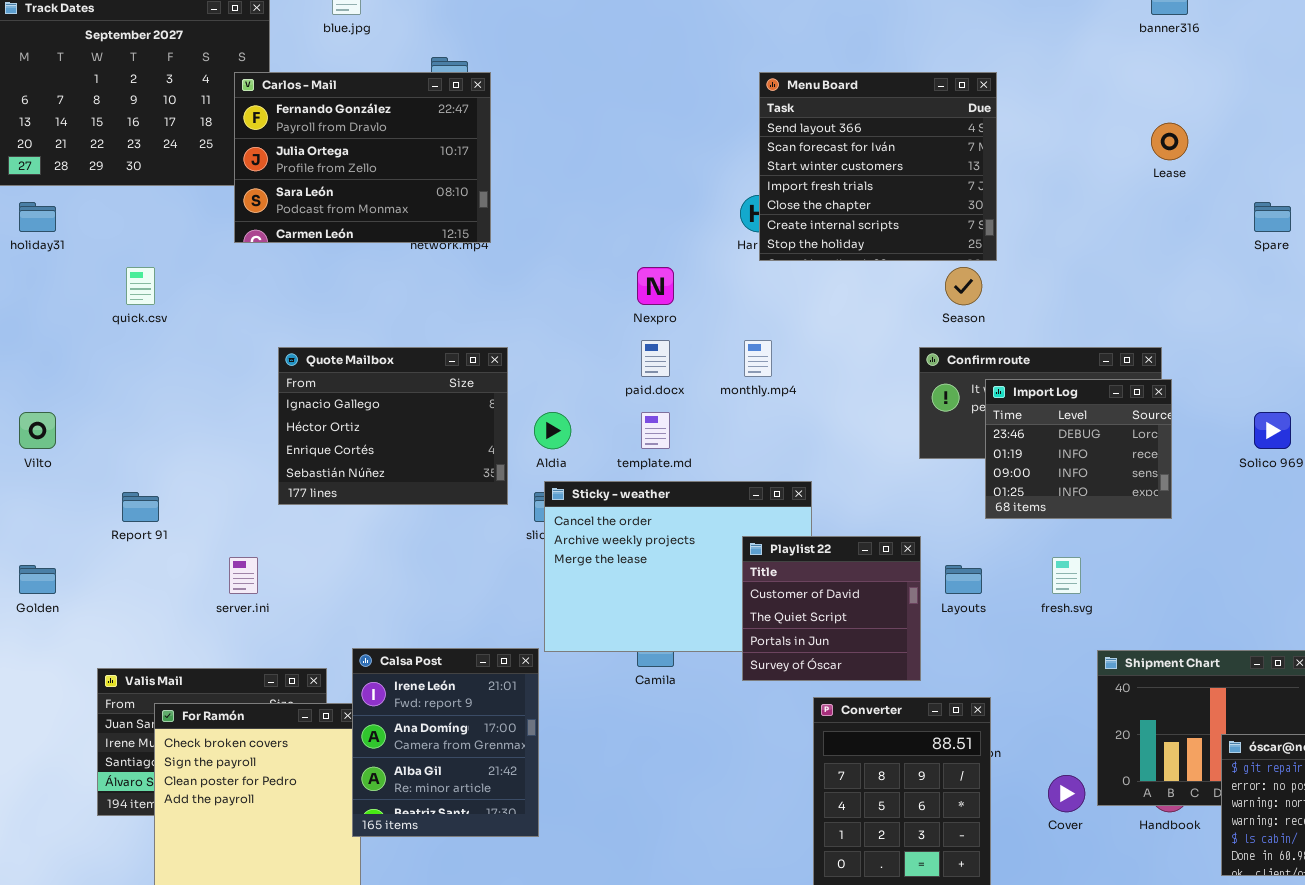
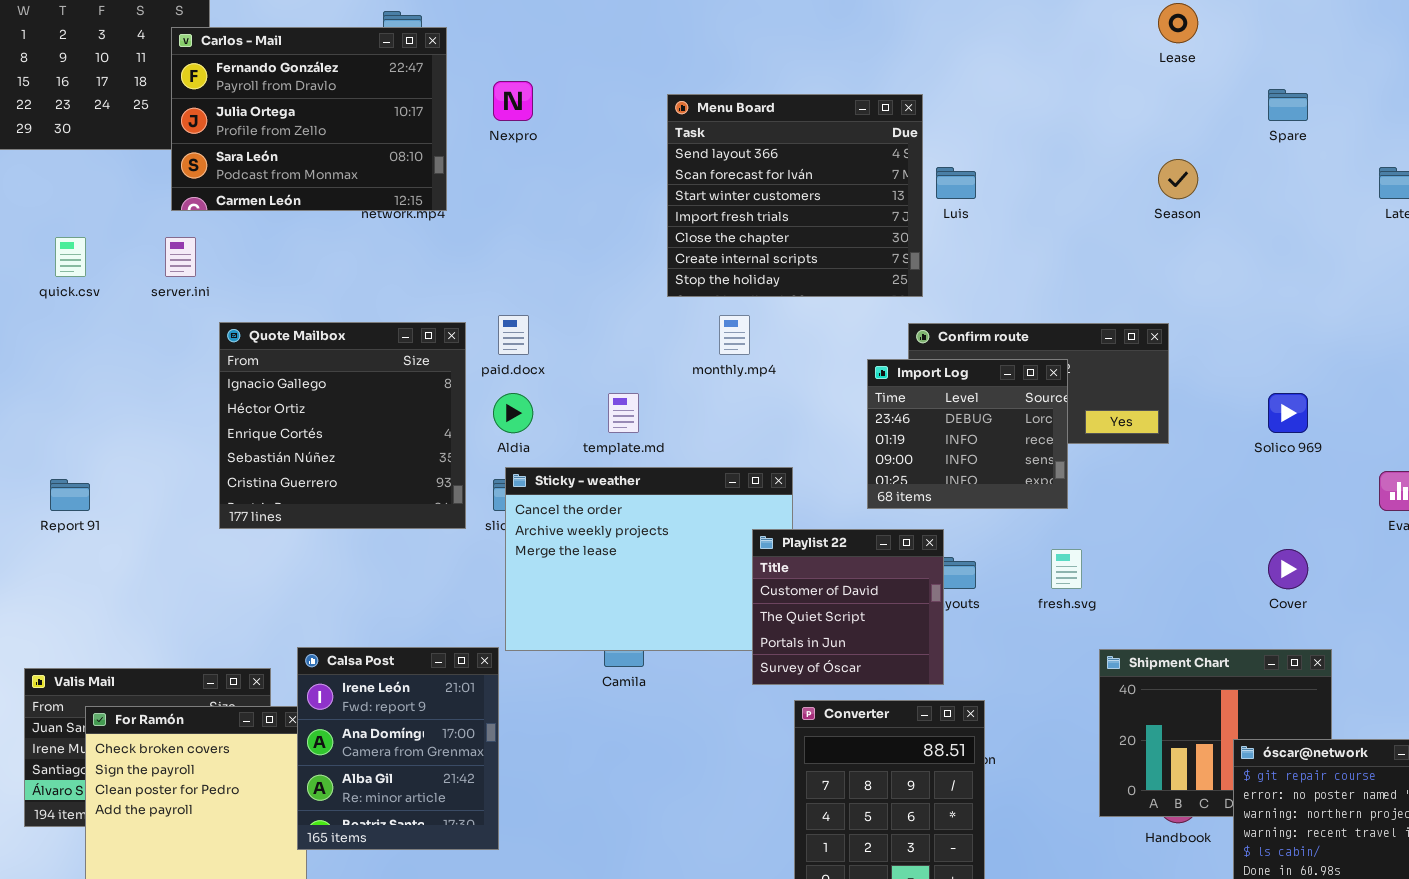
Menu Board: [759,72,997,261] -> [667,94,923,297], moved
Lease: [1151,123,1188,160] -> [1158,3,1198,43], moved
Spare: [1254,202,1291,232] -> [1268,89,1308,121], moved
Nexpro: [637,267,674,305] -> [493,81,533,121], moved
Season: [945,267,982,305] -> [1158,159,1198,199], moved
paid.docx: [641,340,670,377] -> [498,315,529,355], moved
Quote Mailbox: [278,347,508,505] -> [219,322,466,529], resized
Import Log: [985,379,1172,519] -> [867,359,1068,509], moved
Playlist 22: [742,536,921,681] -> [752,529,944,685], moved
server.ini: [229,557,258,594] -> [165,237,196,277], moved
Cover: [1048,775,1085,812] -> [1268,549,1308,589], moved

